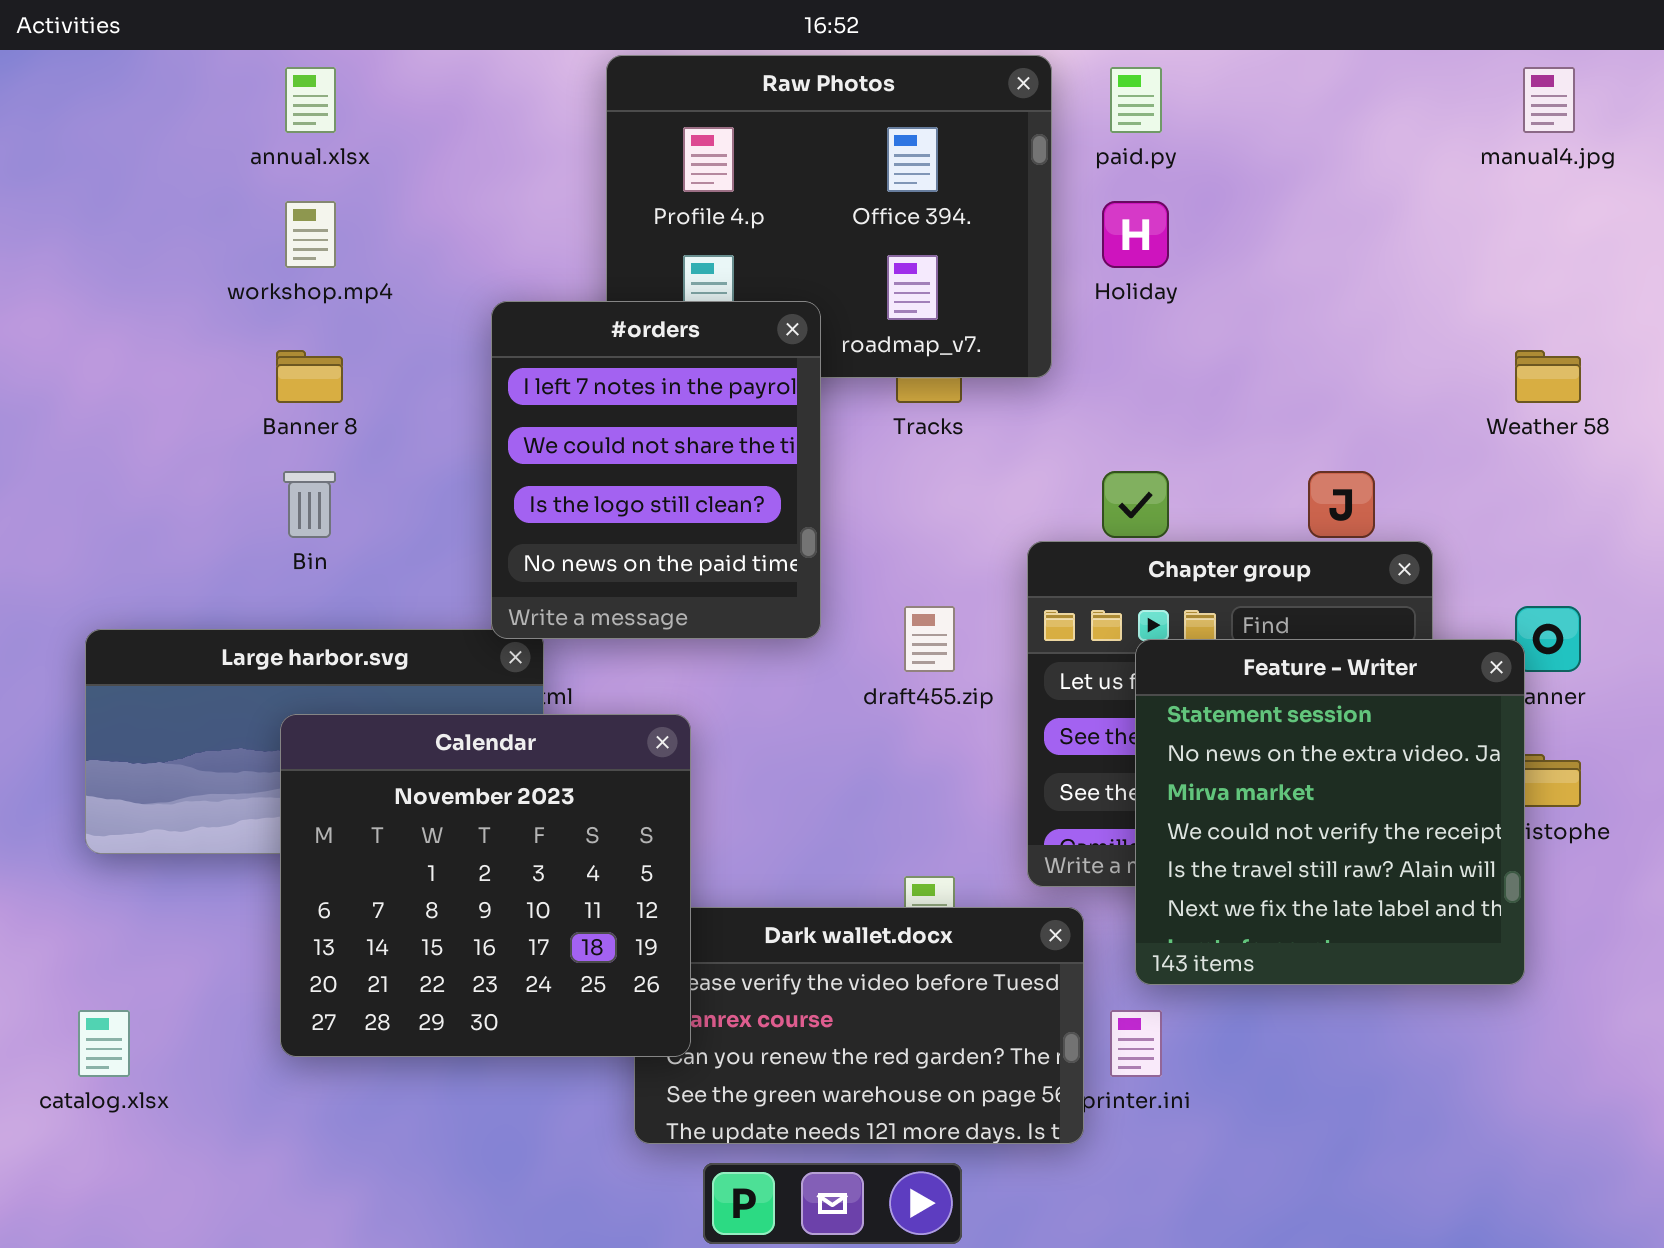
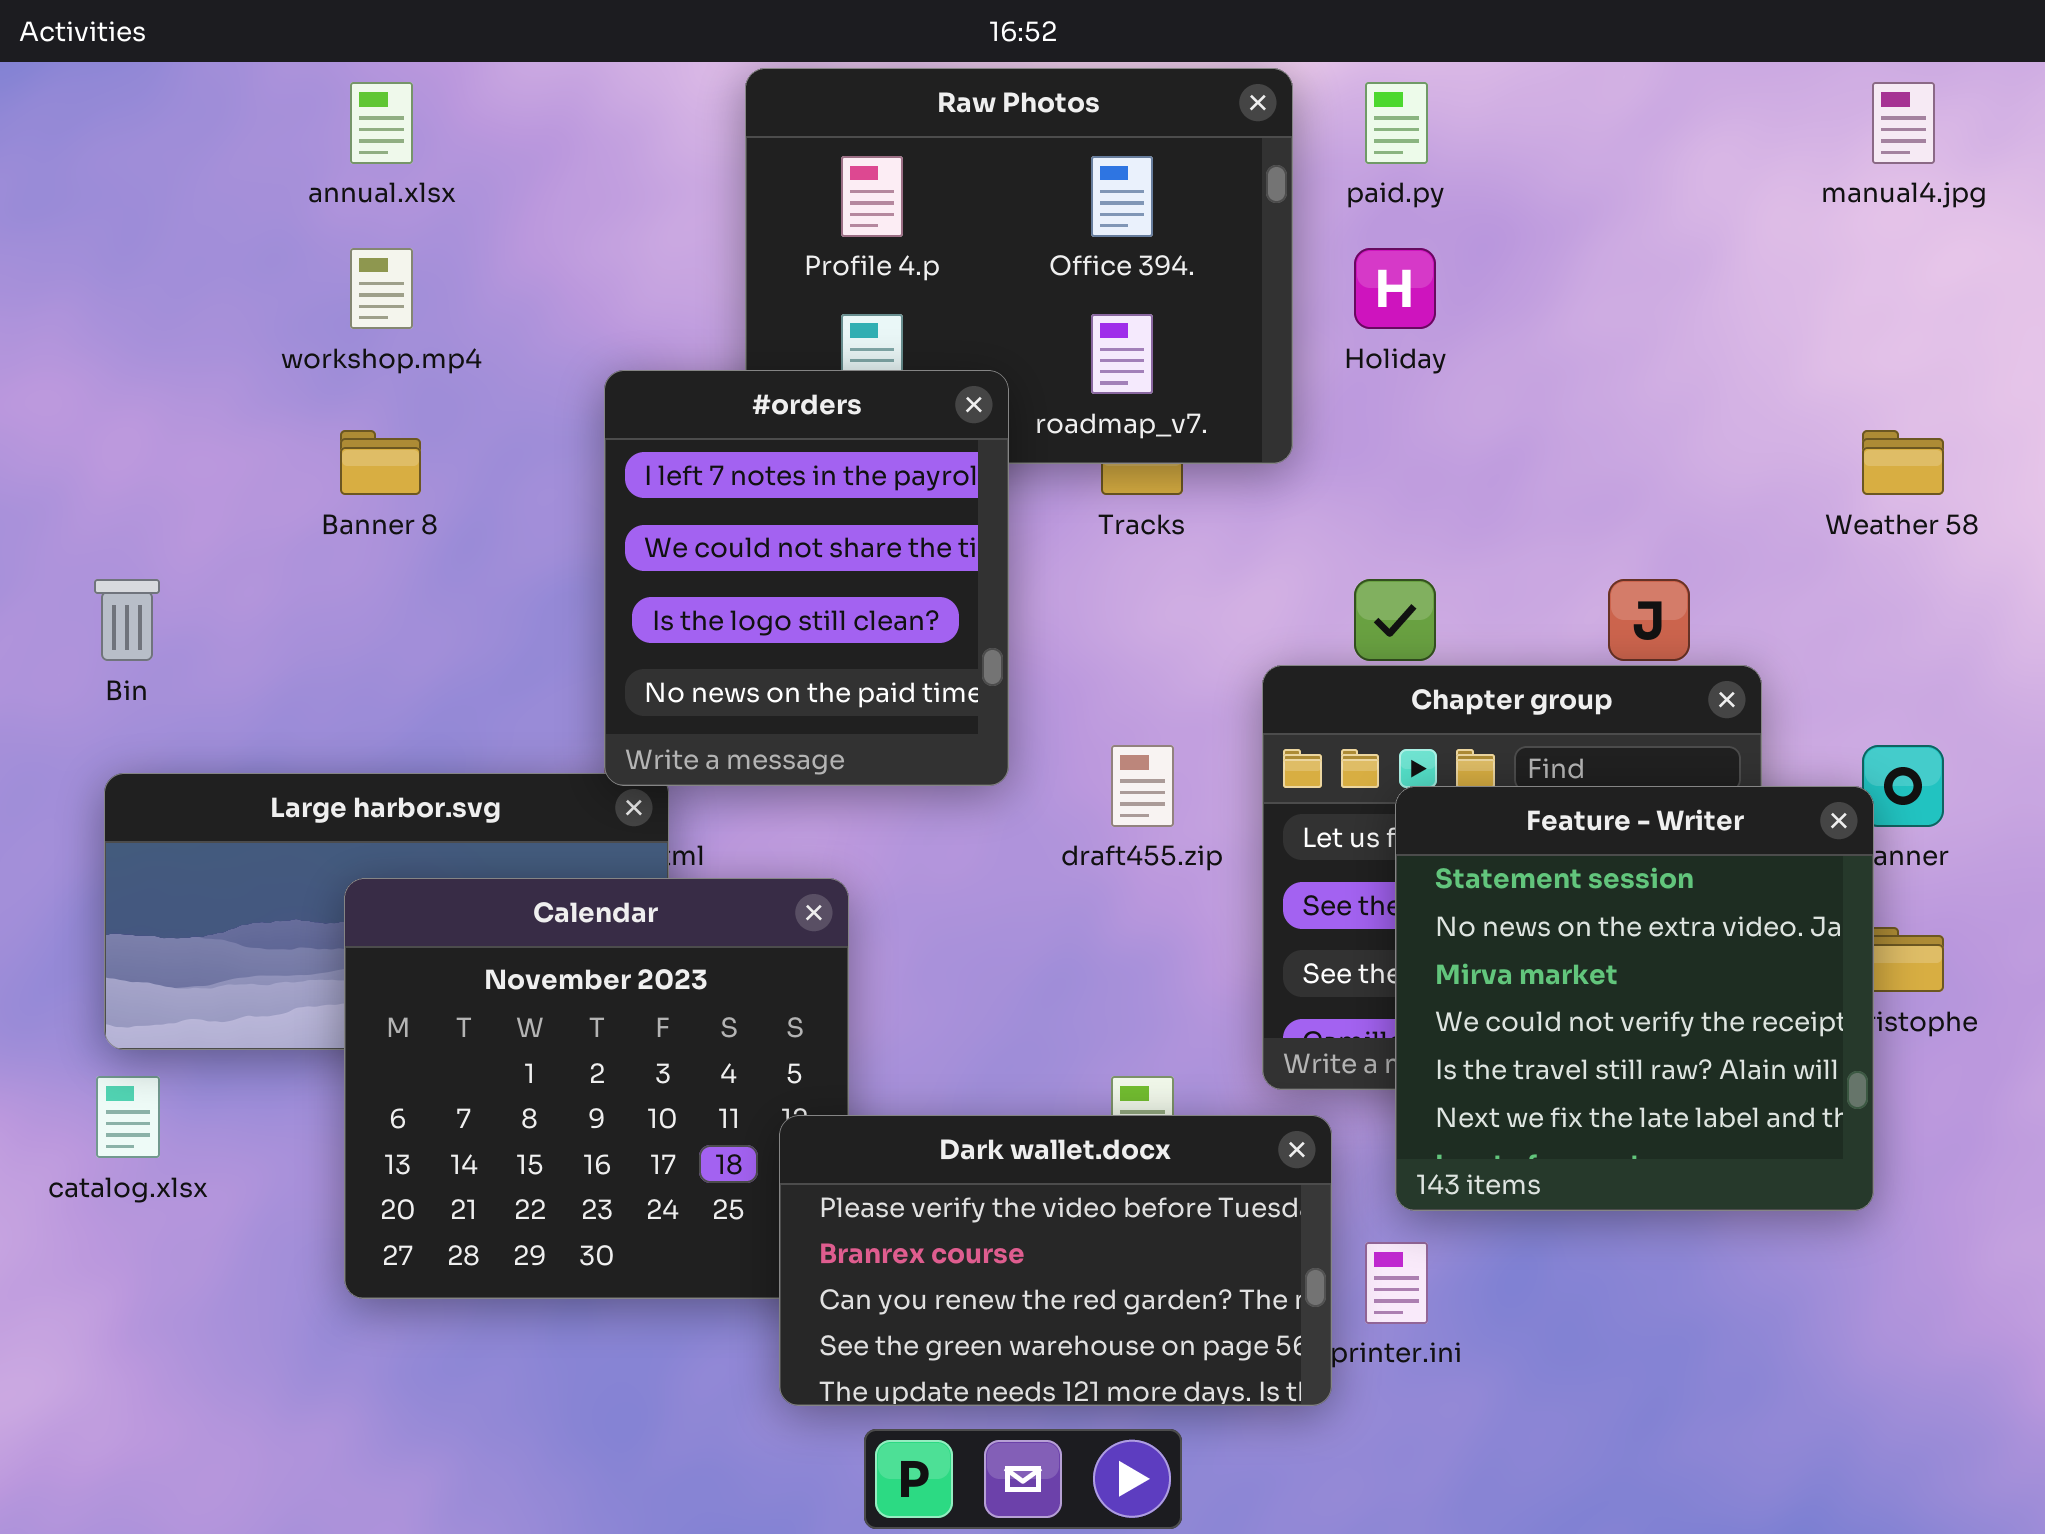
Bin: [283,471,336,538] -> [94,579,160,661], moved
Dark wallet.docx: [634,907,1084,1144] -> [779,1115,1332,1406], raised
catalog.xlsx: [78,1010,130,1077] -> [96,1076,160,1158], moved

